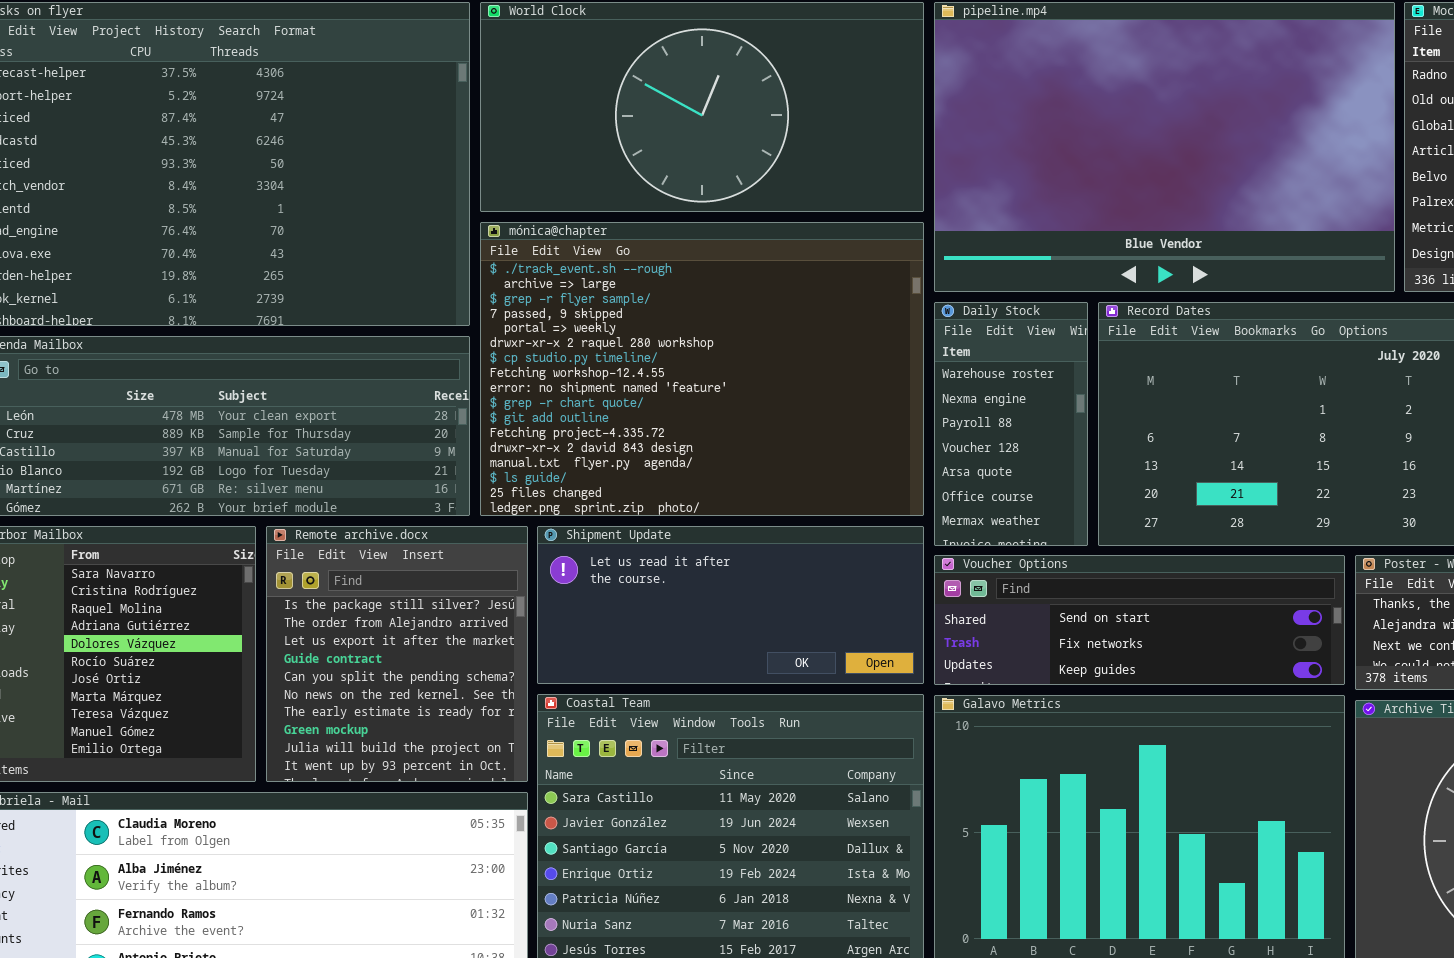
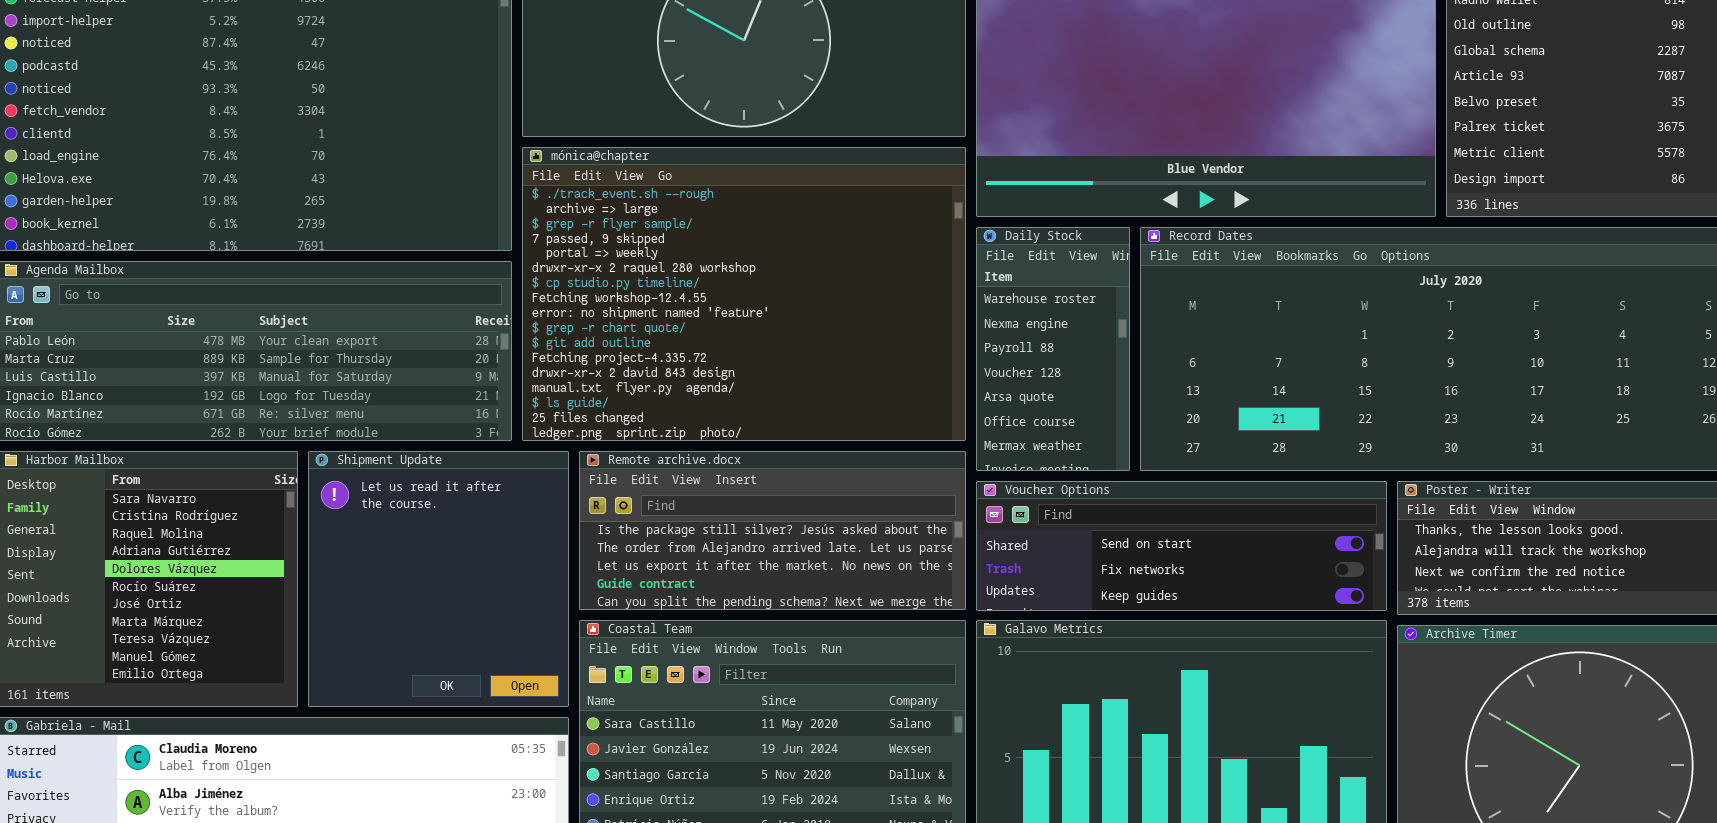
Remote archive.docx: [266,526,528,782] -> [579,451,966,610], moved, resized
Shipment Update: [537,526,924,684] -> [308,451,569,707], moved, resized

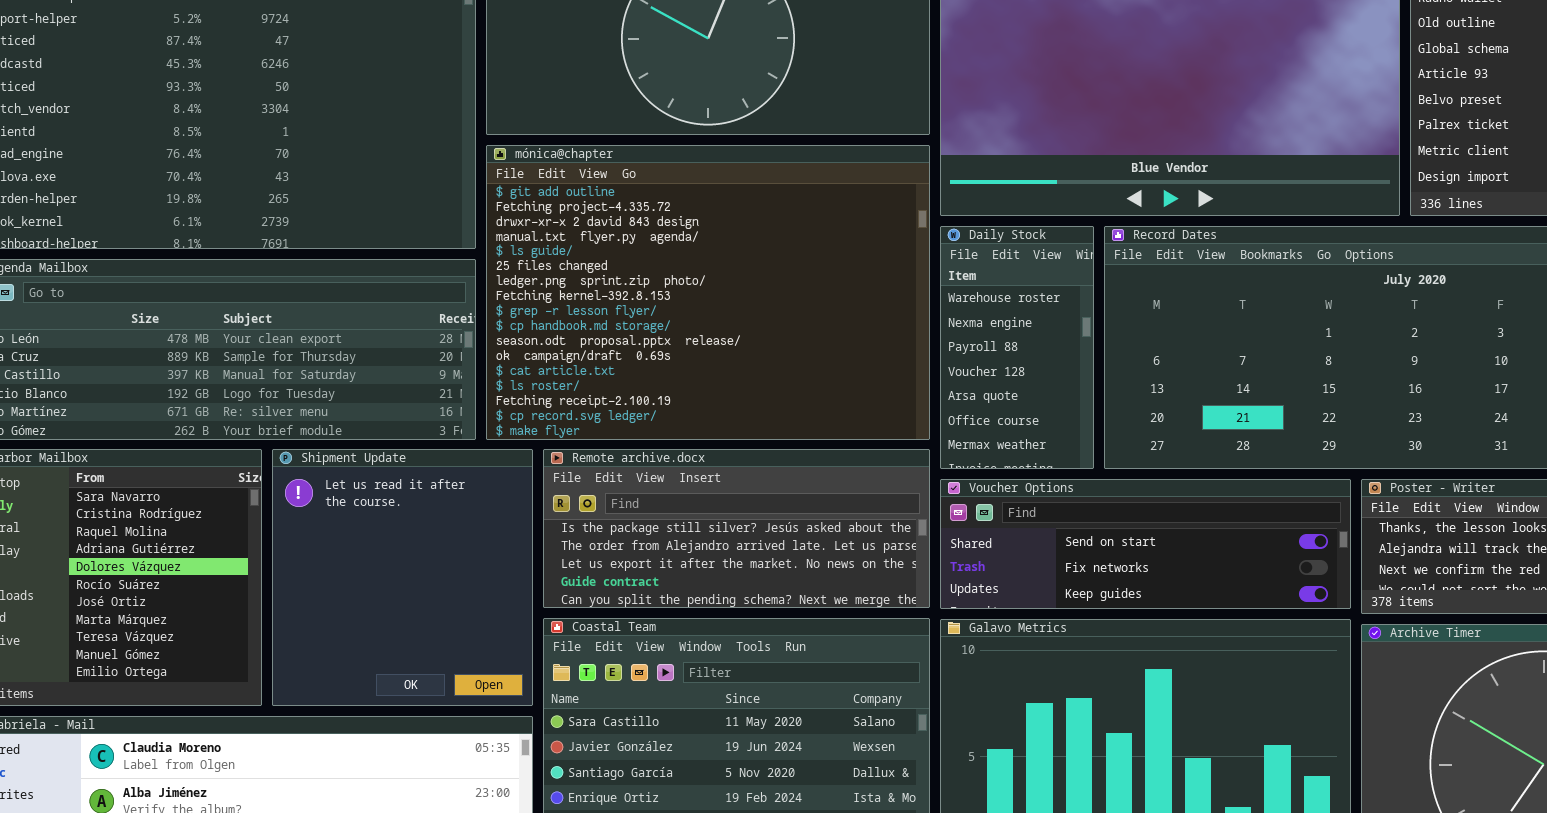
mónica@chapter: [522,147,966,441] -> [486,145,930,440], scrolled down 10 rows

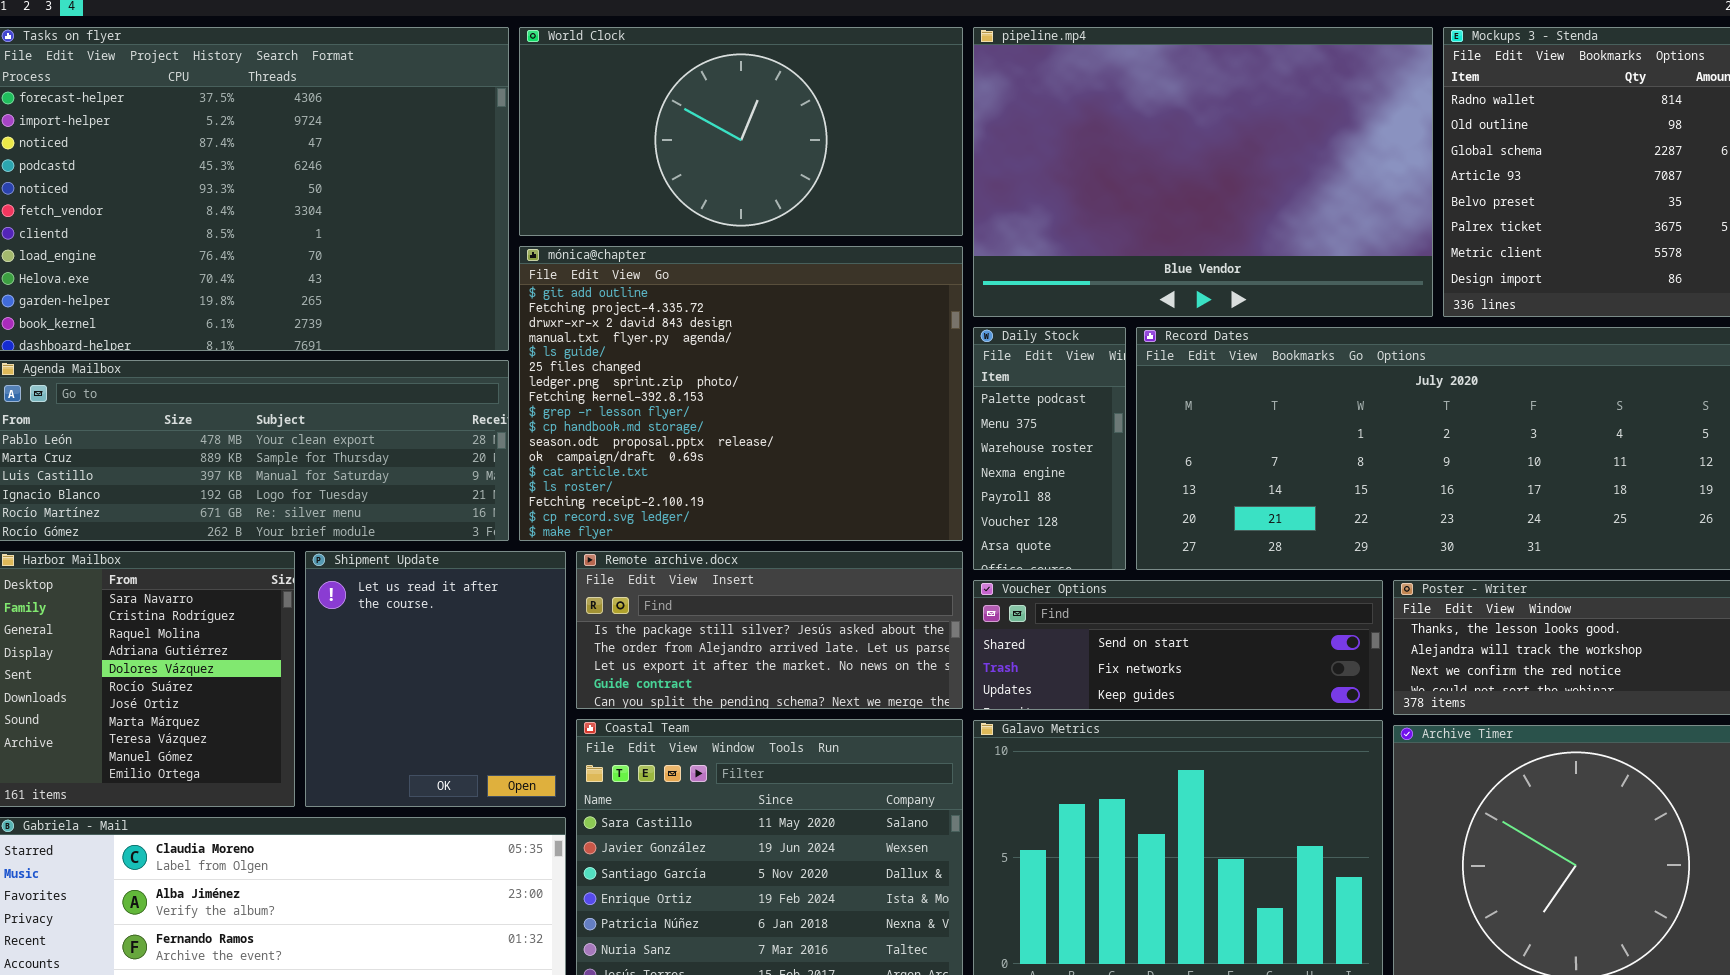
Daily Stock: [940,226,1094,469] -> [973,327,1126,570], scrolled up 2 rows

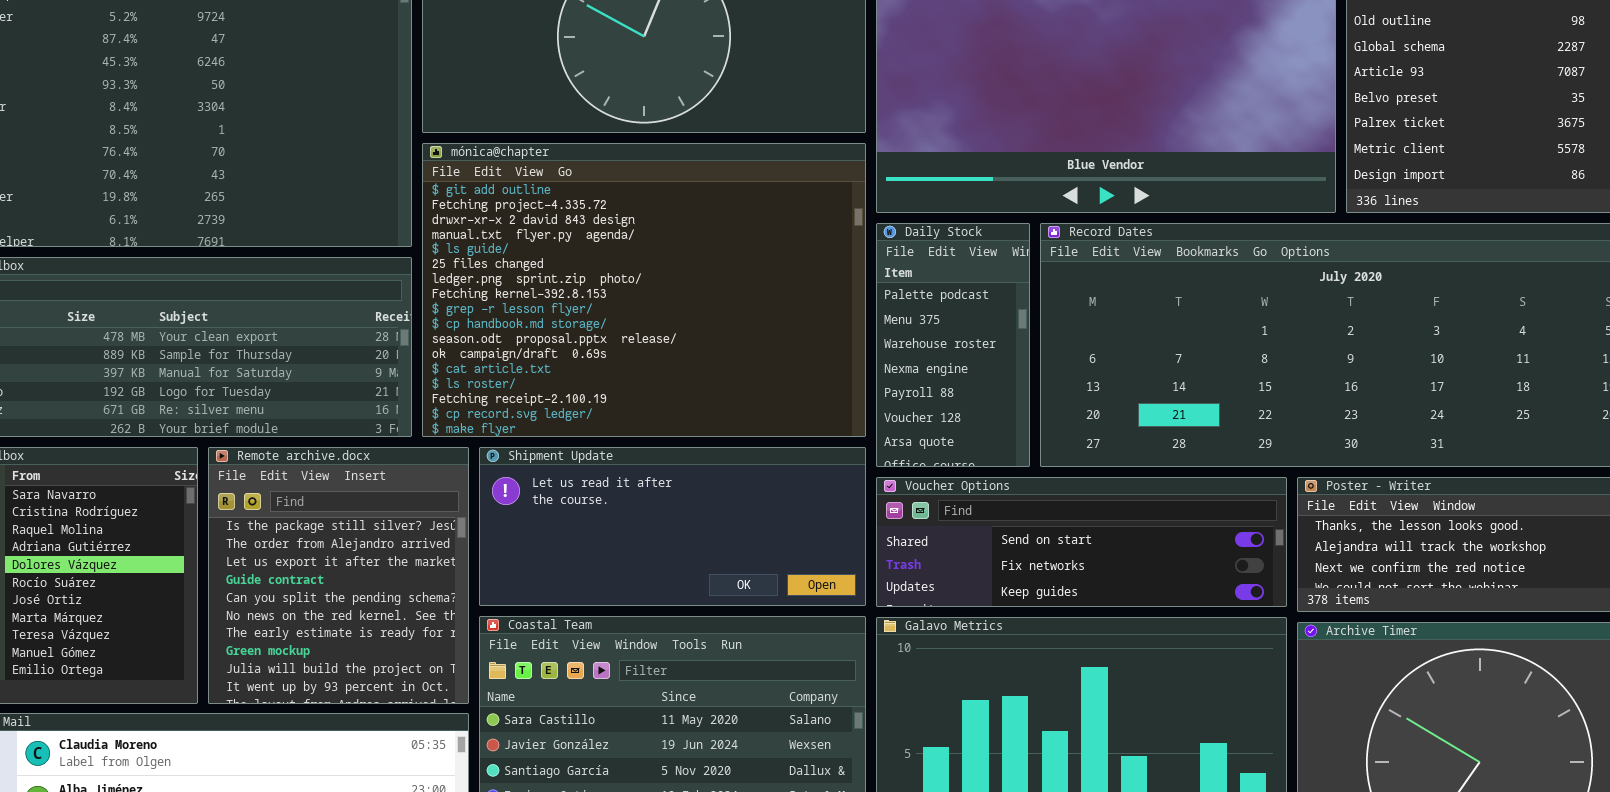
Shipment Update: [305,551,566,807] -> [479,447,866,606], moved, resized
Remote archive.docx: [576,551,963,709] -> [208,447,469,704], moved, resized

